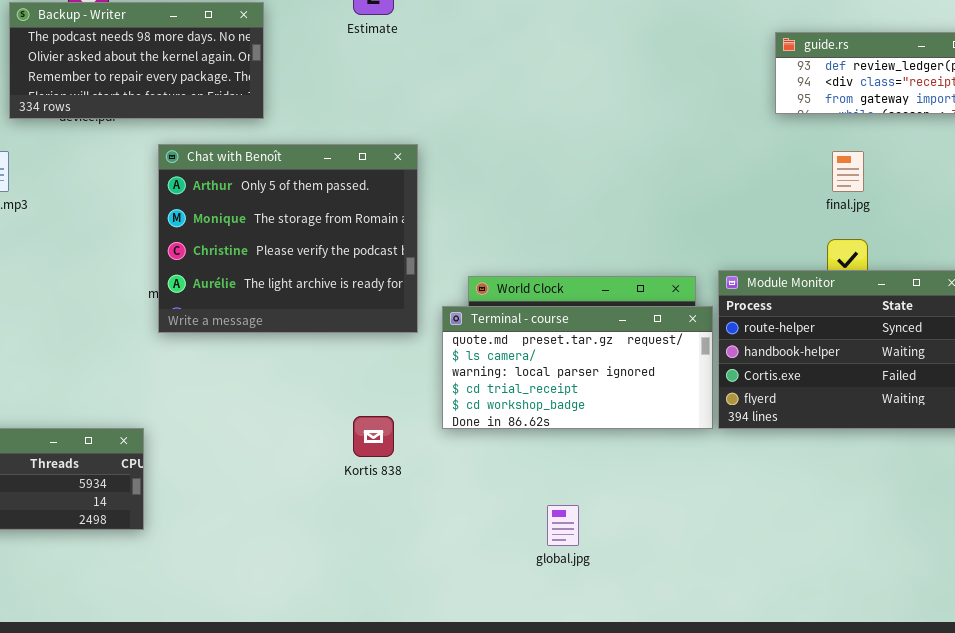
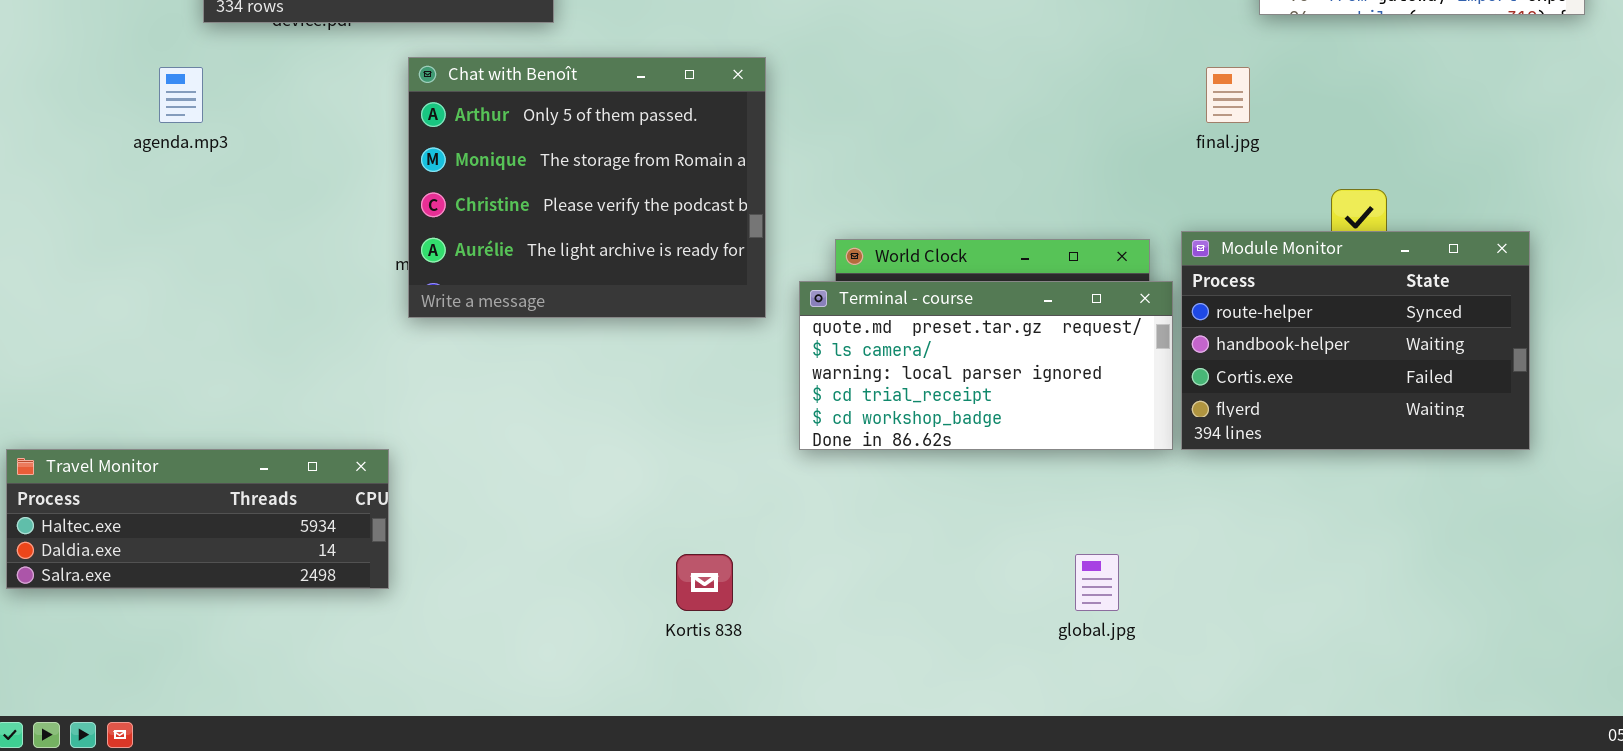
final.jpg: [832,151,864,192] -> [1206,67,1250,123], moved
Kortis 838: [353,416,394,457] -> [676,554,733,611], moved
global.jpg: [547,505,579,546] -> [1075,554,1119,611], moved

